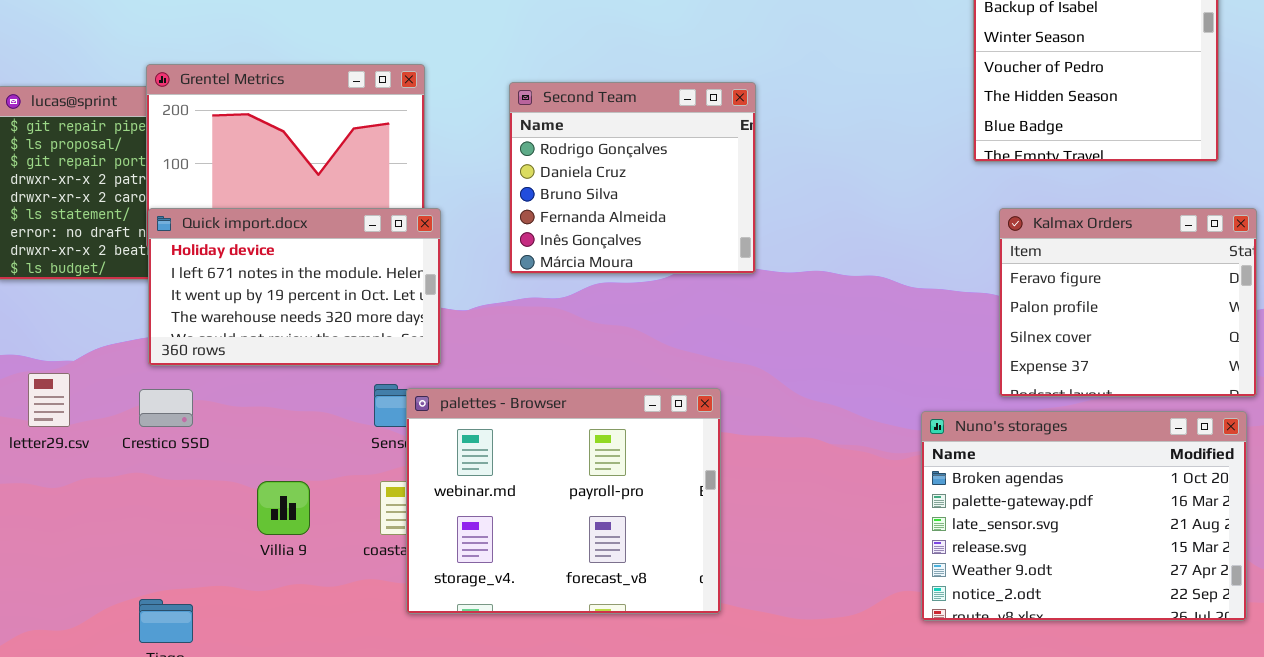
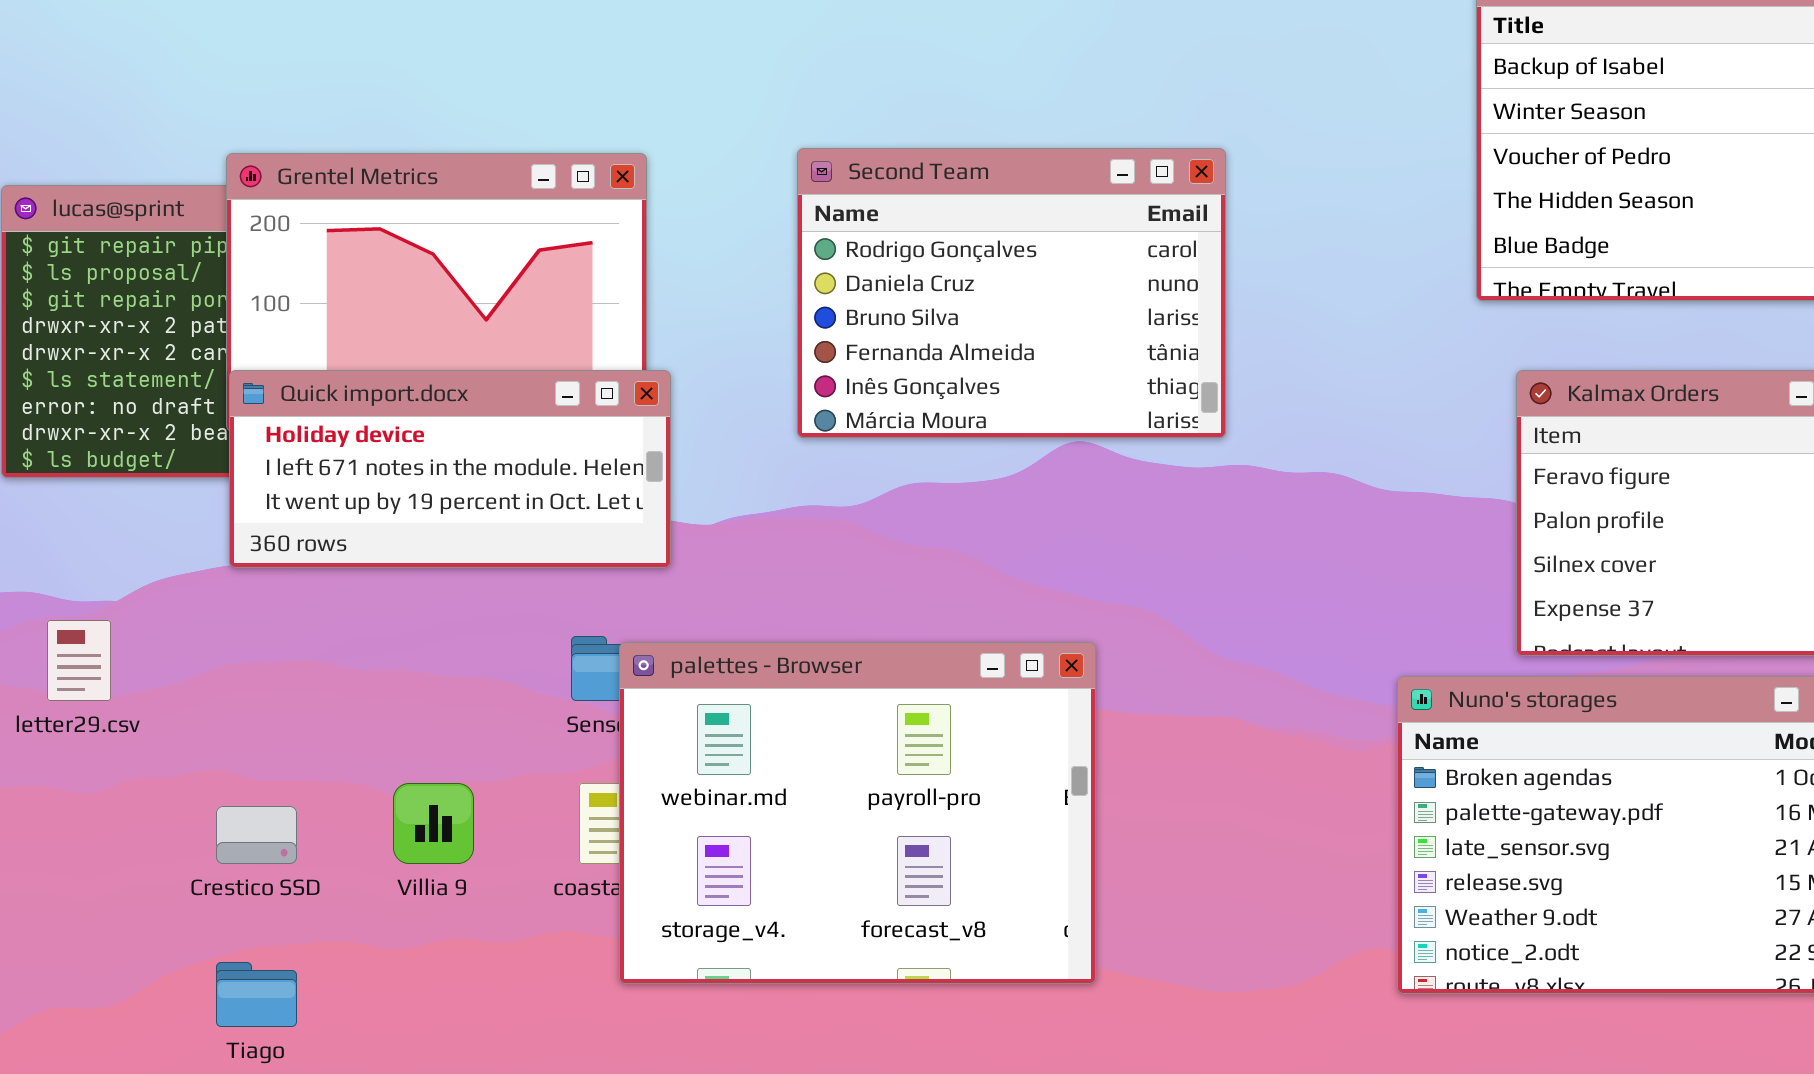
Second Team: [509,82,756,274] -> [797,148,1226,438], moved, resized
Quick import.docx: [148,208,441,366] -> [229,370,671,568], resized
Crestico SSD: [139,389,193,427] -> [216,806,297,864], moved

